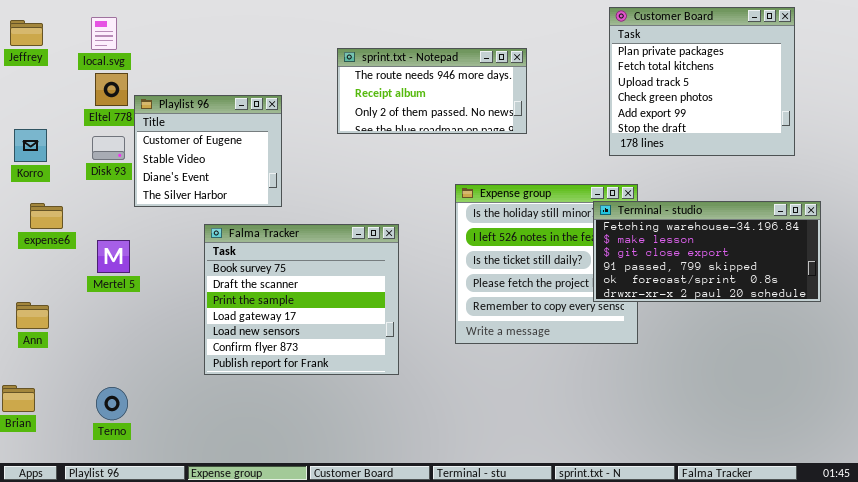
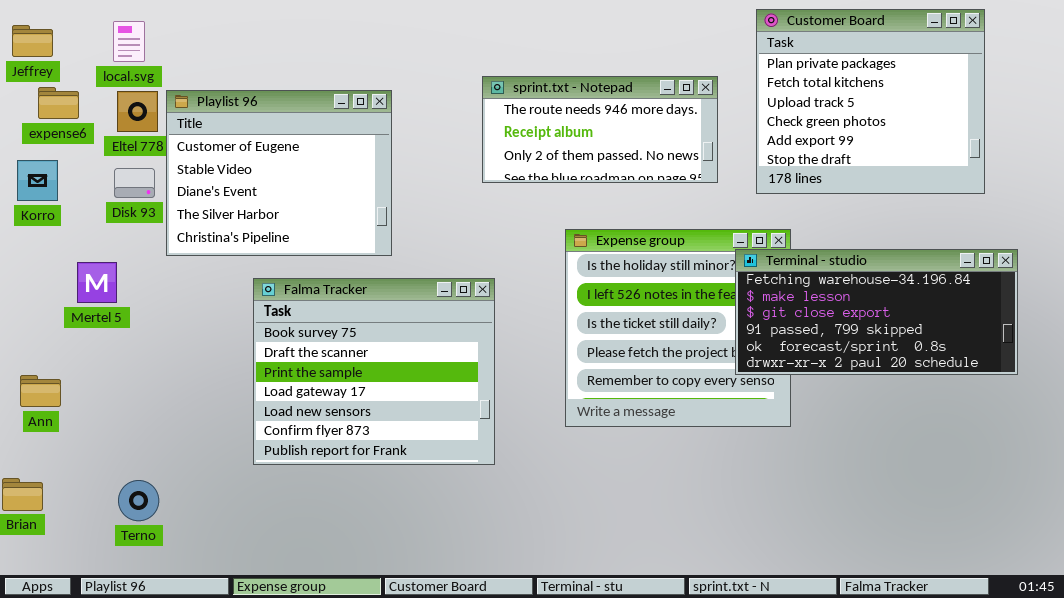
sprint.txt - Notepad: [337,48,527,134] -> [482,76,718,183], moved
Playlist 96: [134,95,282,207] -> [166,90,392,256], resized
expense6: [30,203,63,229] -> [38,87,79,119], moved
Mertel 5: [97,240,130,273] -> [77,262,117,303], moved

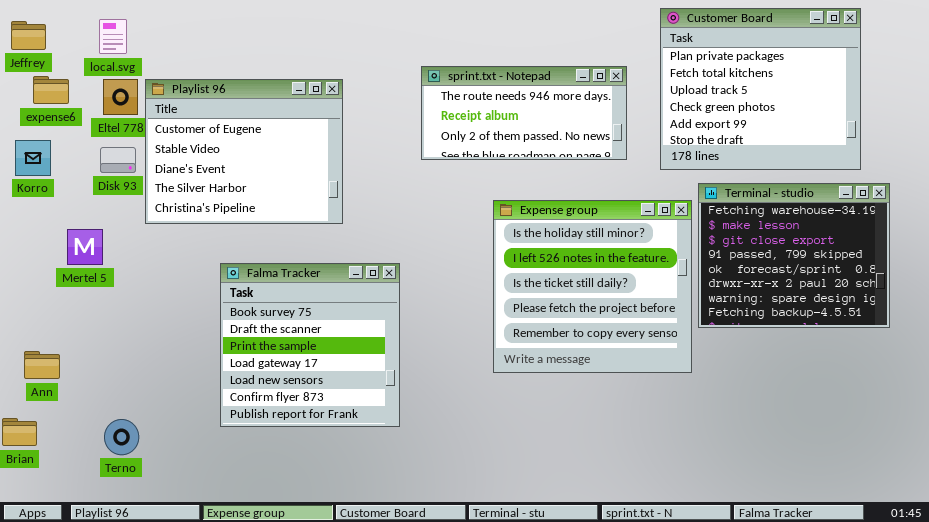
Terminal - studio: [735,249,1018,375] -> [698,183,890,328], resized
Falma Tracker: [253,278,495,465] -> [220,263,400,427], moved, resized
Ann: [20,375,61,407] -> [24,351,60,379], moved

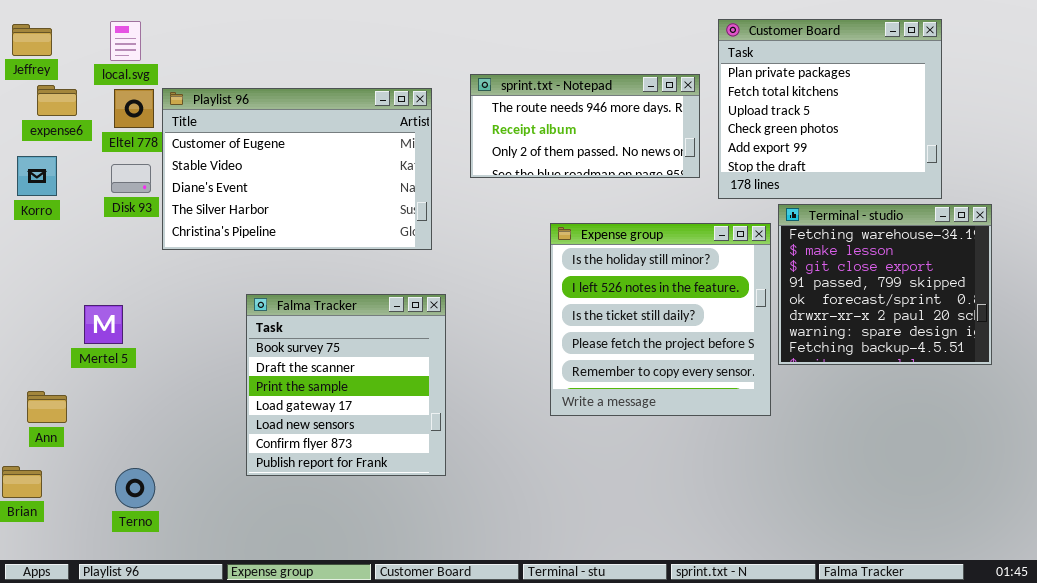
Customer Board: [660,8,861,170] -> [718,19,942,199], moved
Playlist 96: [145,79,343,224] -> [162,88,432,250], resized
Mertel 5: [67,229,103,265] -> [84,305,123,344], moved

